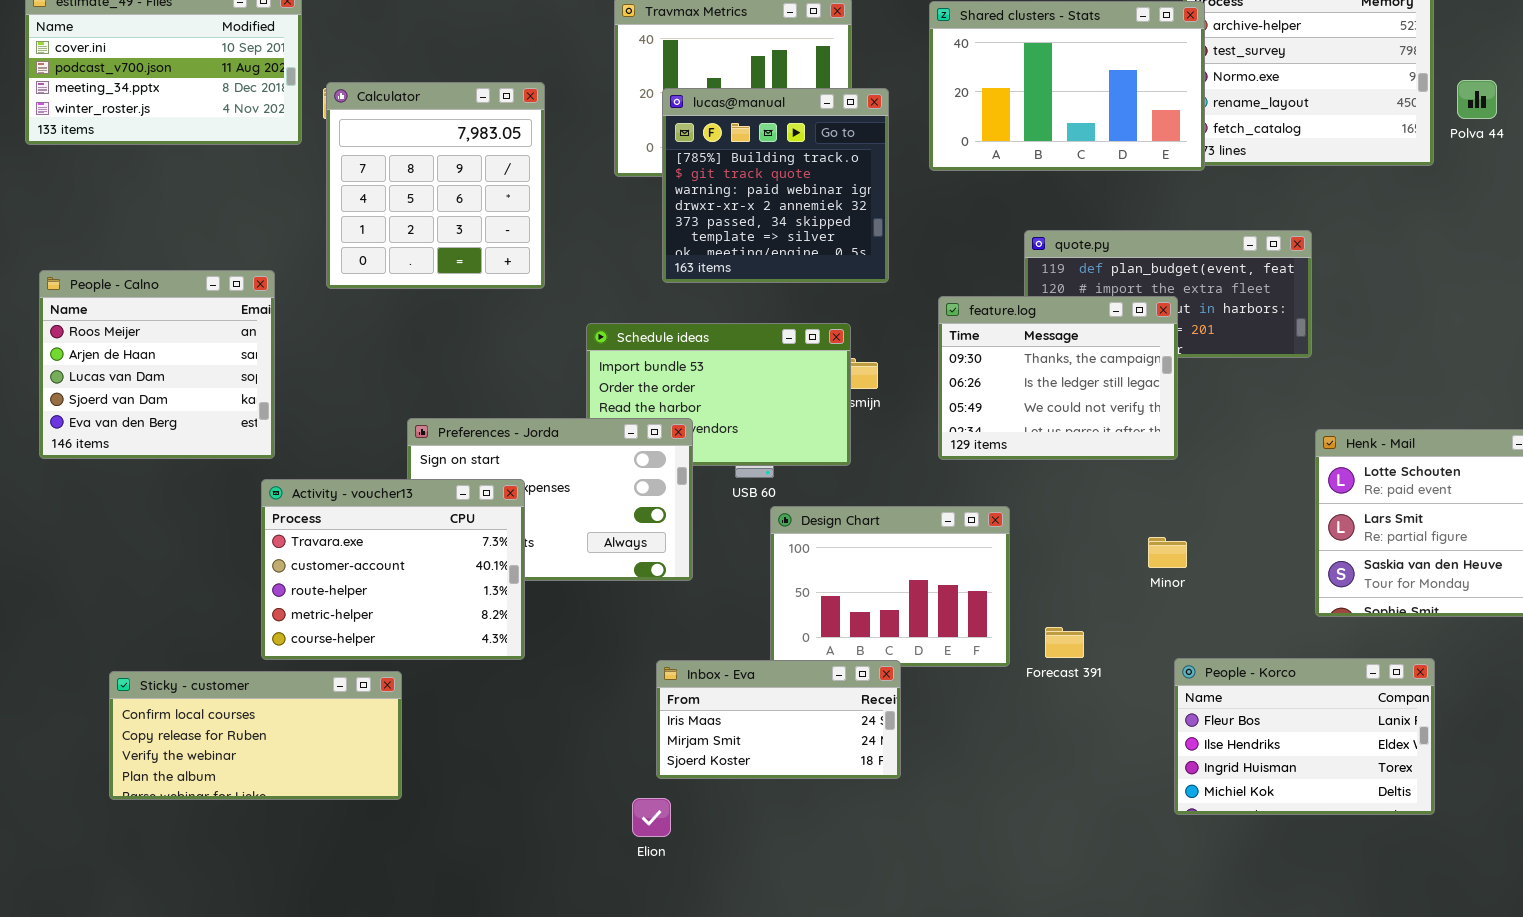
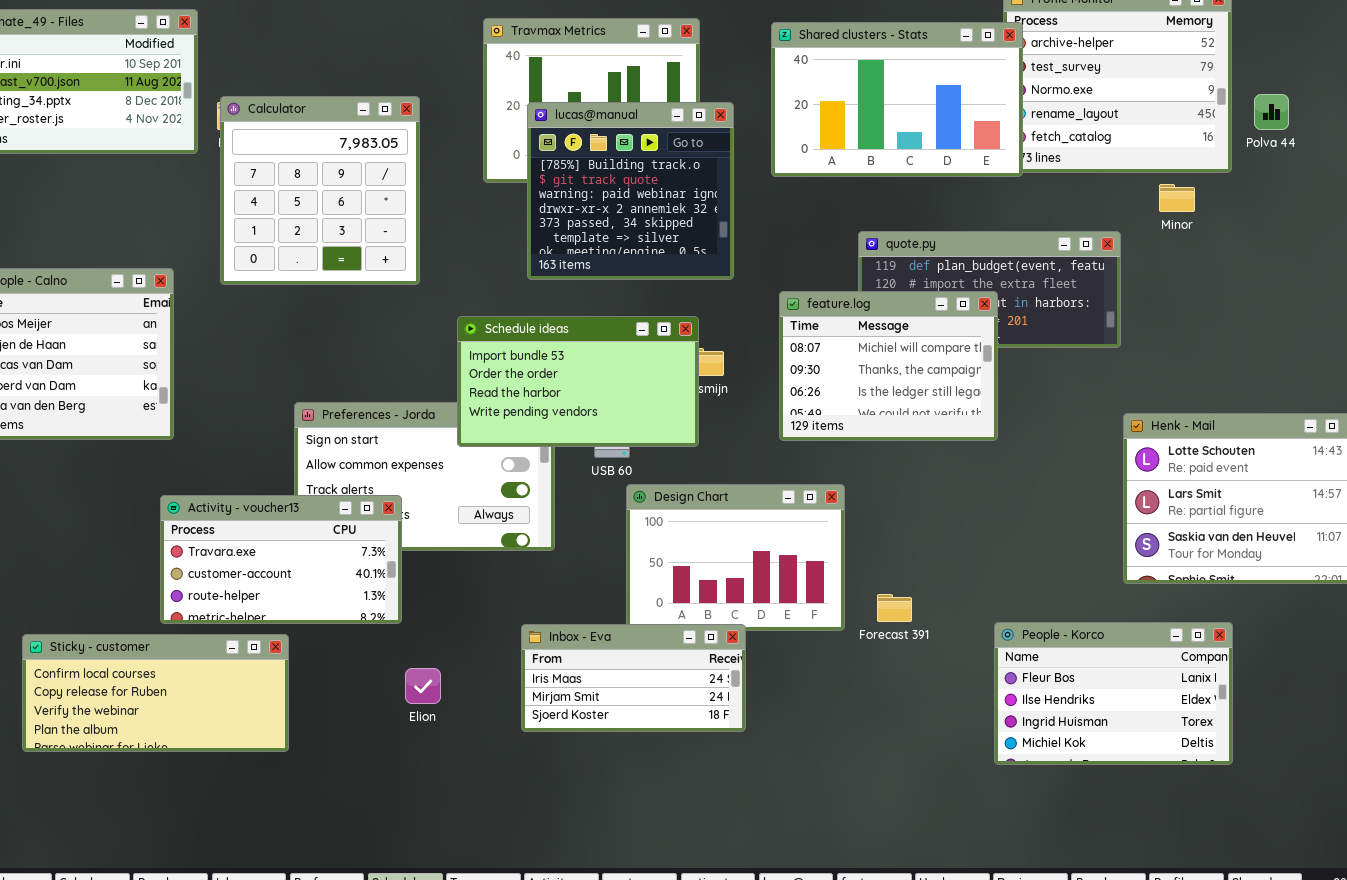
feature.log: [938,296,1178,460] -> [779,291,998,441], scrolled up 1 row
Schedule ideas: [586,323,851,466] -> [457,316,699,447], raised
Activity - voucher13: [261,479,525,660] -> [160,495,402,624], resized
Minor: [1148,537,1187,568] -> [1159,184,1195,212], moved
Elion: [632,798,671,837] -> [405,668,441,704], moved

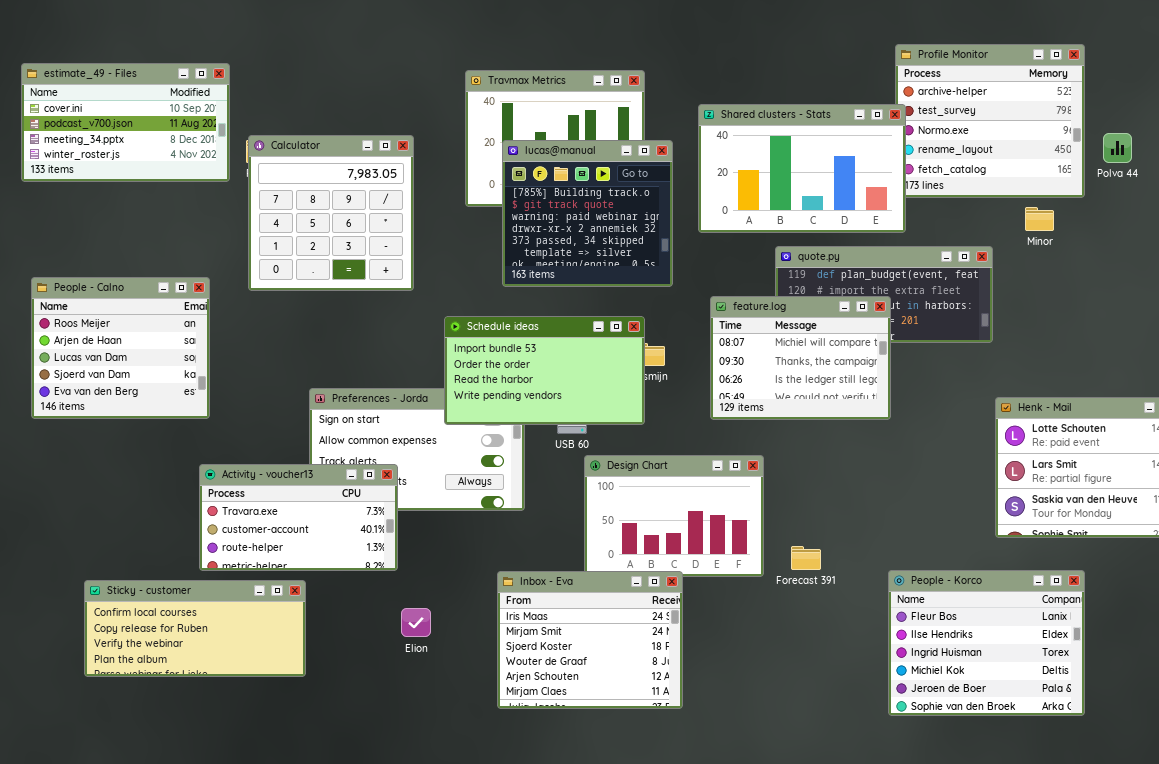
Shared clusters - Stats: [771,22,1023,177] -> [698,104,906,233], moved
People - Korco: [994,622,1233,765] -> [888,570,1085,716], resized
Inbox - Eva: [521,624,746,732] -> [497,571,683,709], resized

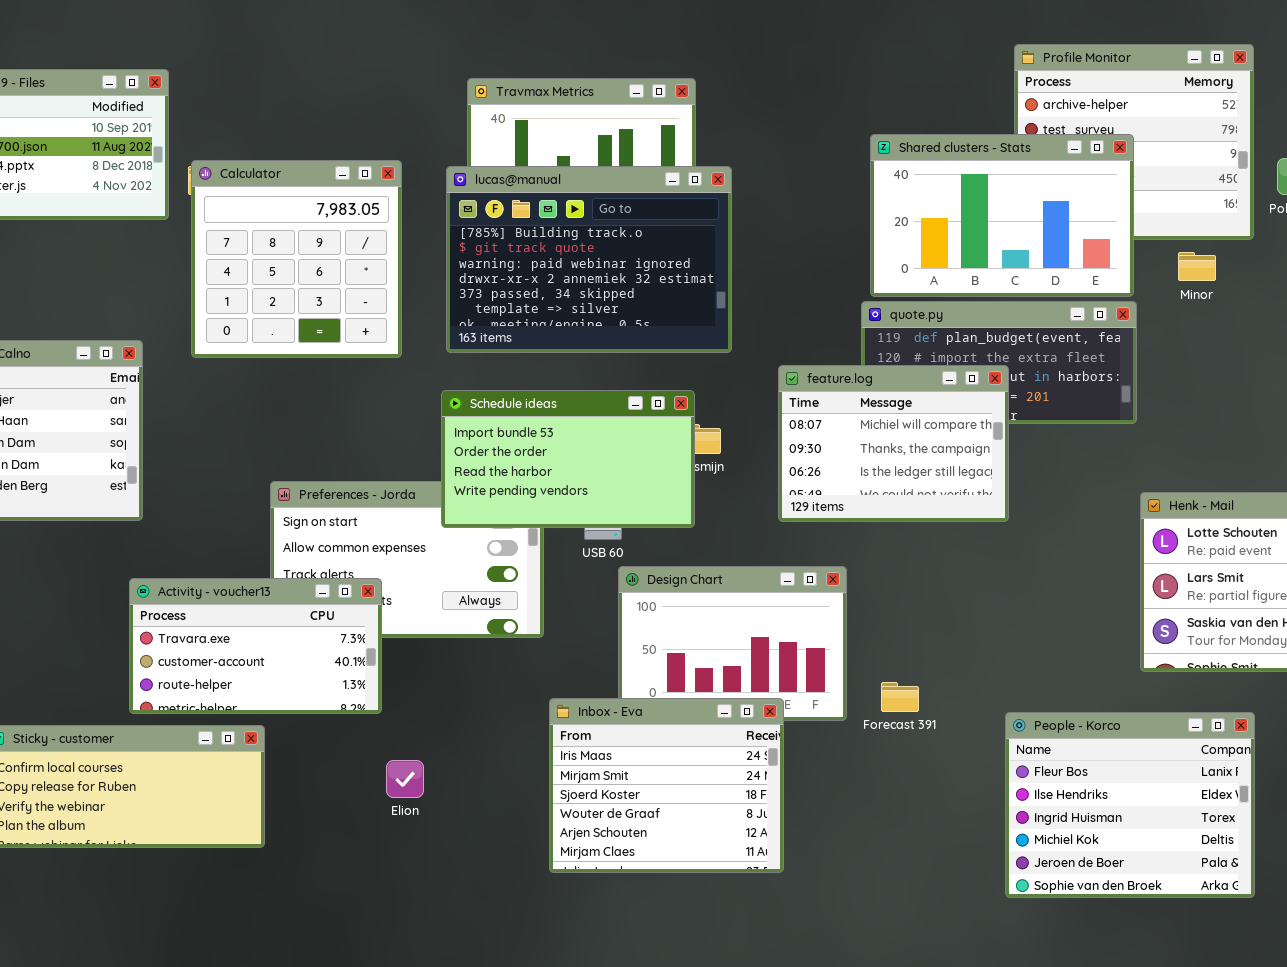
Shared clusters - Stats: [698,104,906,233] -> [870,134,1134,297], moved
lucas@manual: [502,140,673,287] -> [446,166,732,353], resized
Inbox - Eva: [497,571,683,709] -> [549,698,784,873], moved

